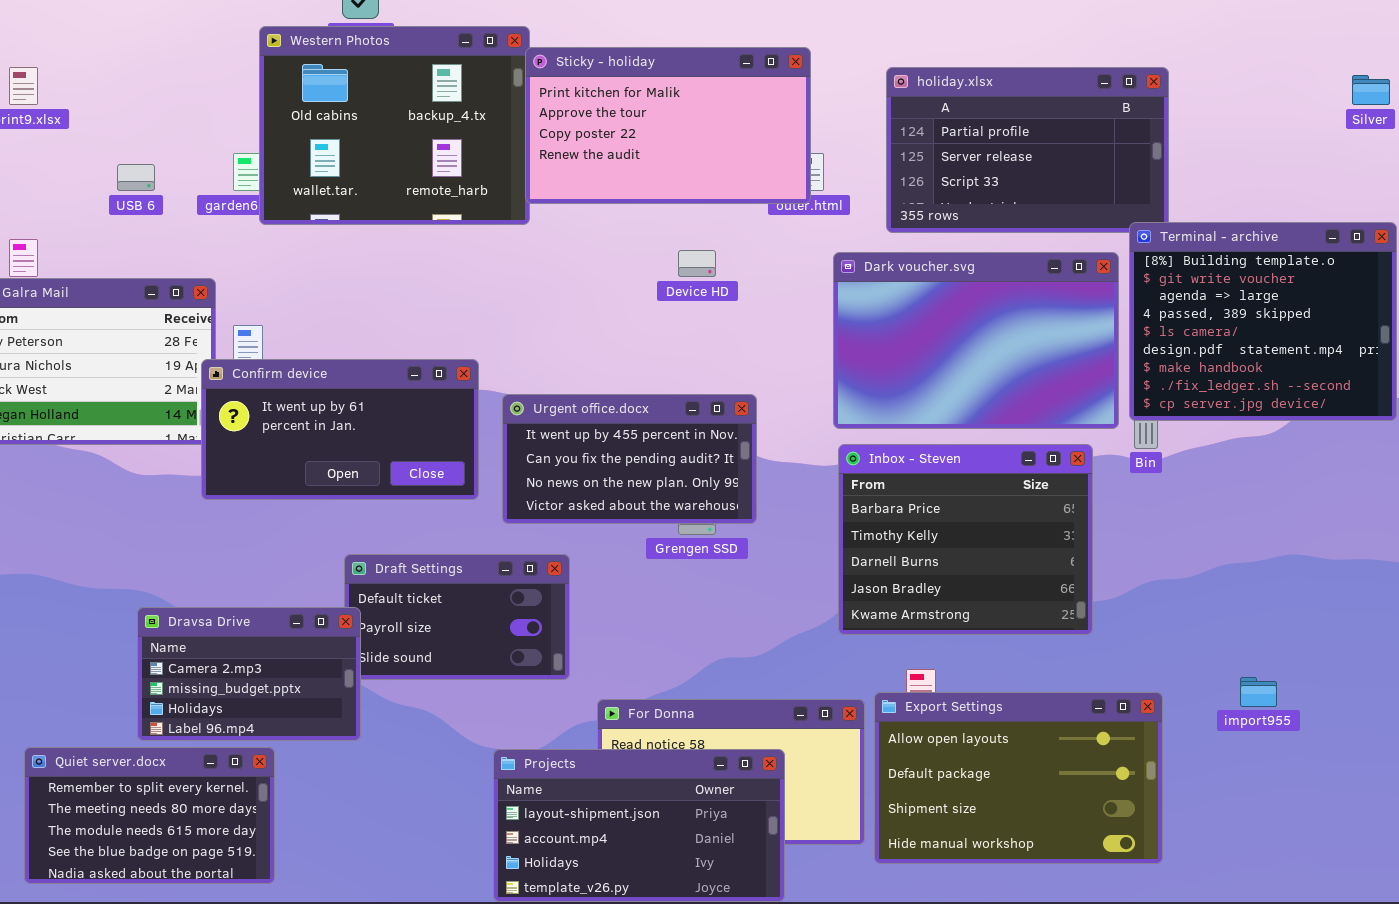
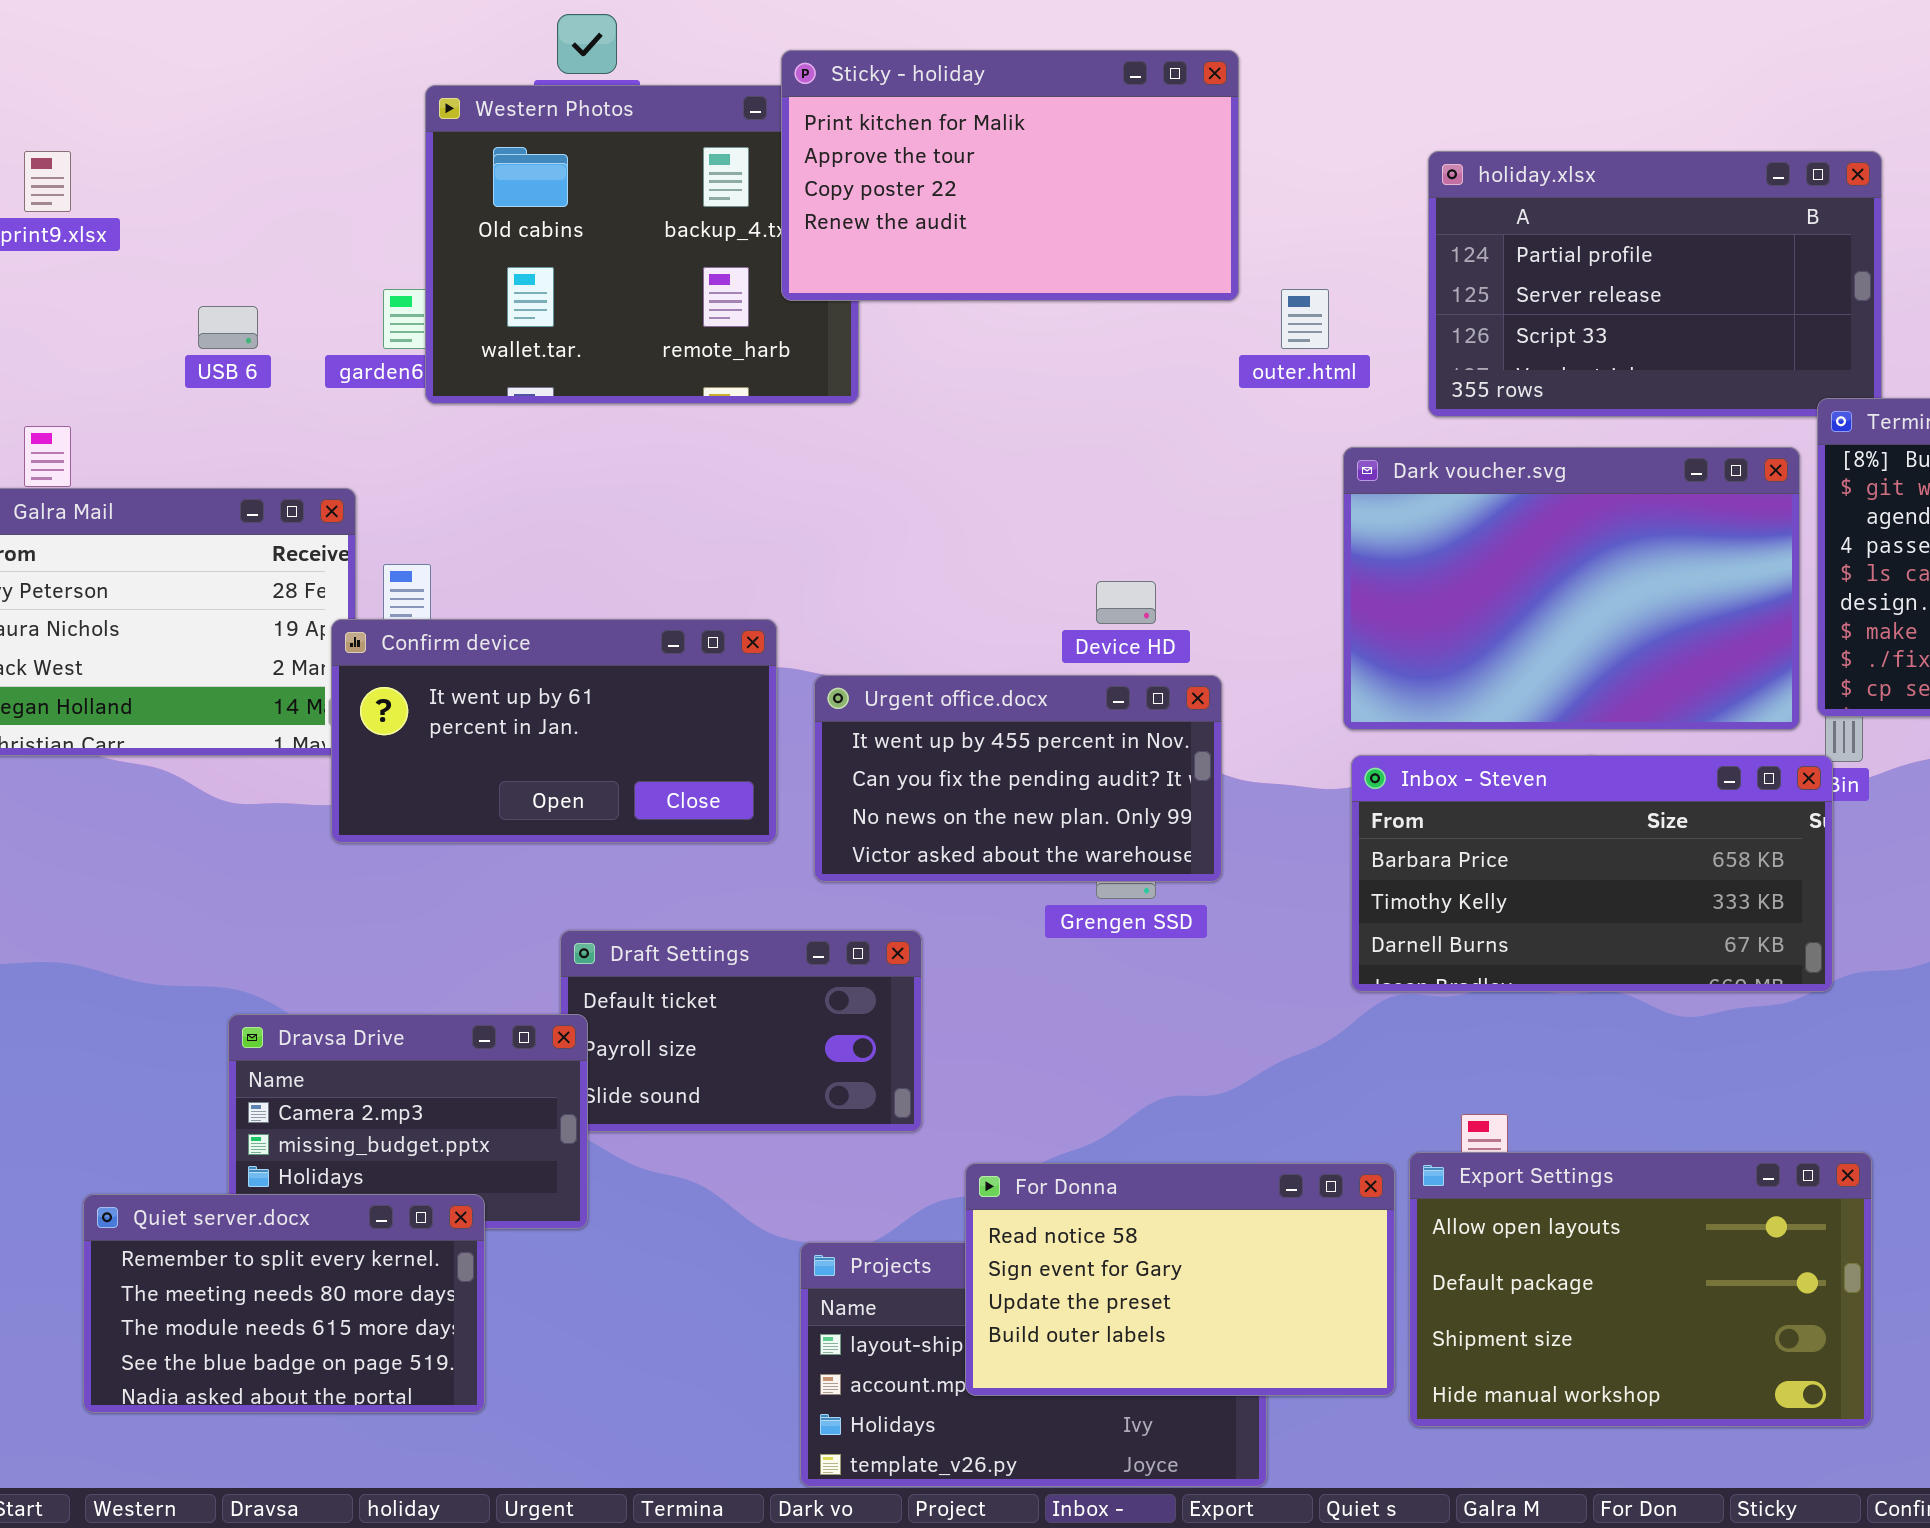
Sticky - holiday: [525,47,811,204] -> [781,50,1239,301], moved
Device HD: [678,250,716,277] -> [1096,581,1156,624], moved
Inbox - Steven: [838,444,1093,635] -> [1351,755,1833,992], resized
For Donna: [597,699,865,845] -> [965,1163,1395,1396], raised
Quiet server.docx: [24,747,275,884] -> [83,1194,485,1413], moved

